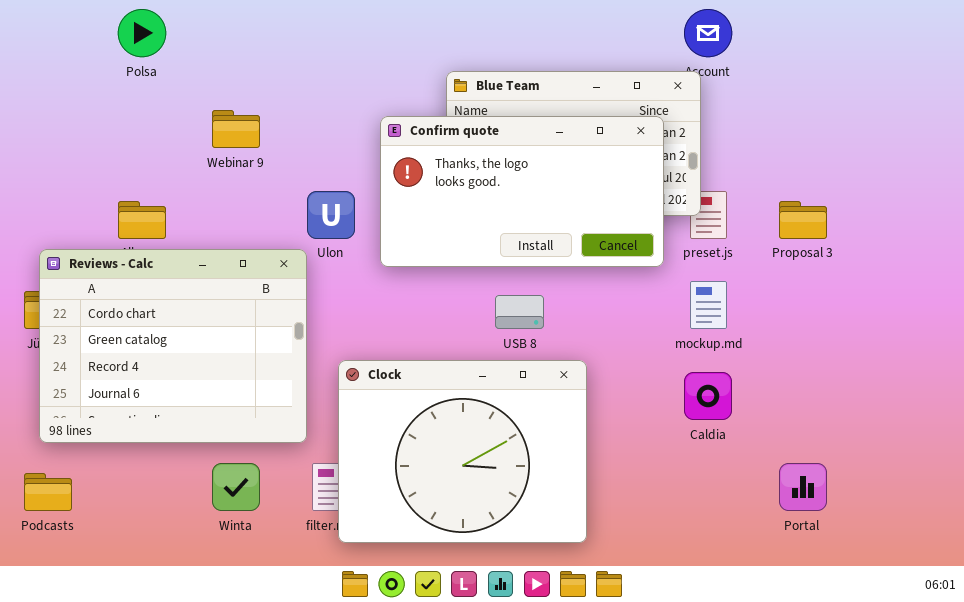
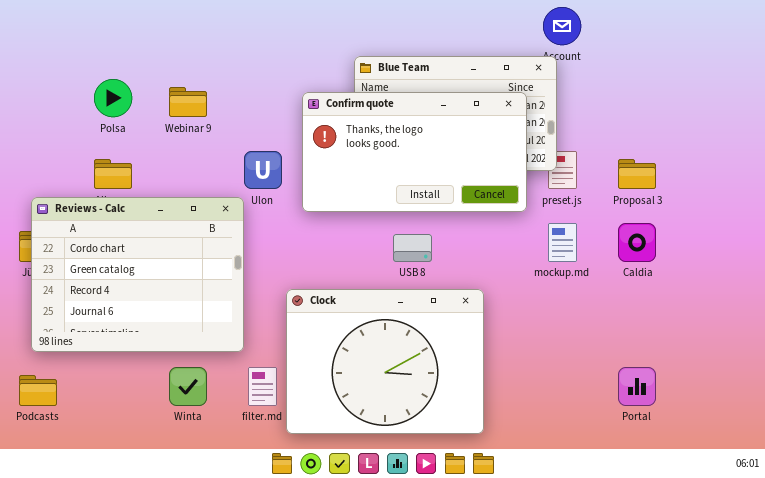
Polsa: [118,9,166,57] -> [94,79,132,117], moved
Clock: [338,360,587,543] -> [286,289,484,434], moved
Caldia: [684,372,732,420] -> [618,223,656,262], moved

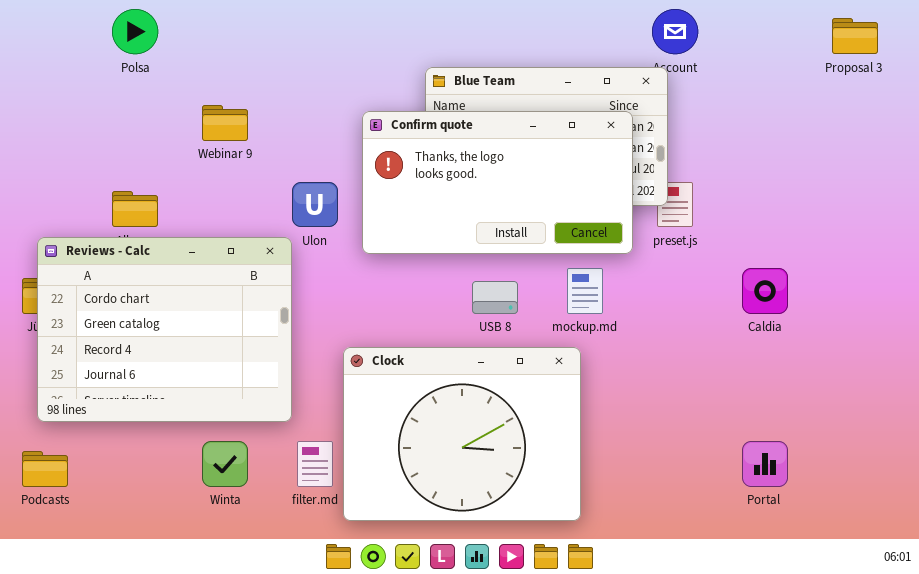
Polsa: [94,79,132,117] -> [112,9,158,54], moved
Proposal 3: [618,159,656,189] -> [832,18,878,54], moved
mockup.md: [548,223,577,262] -> [567,268,603,314], moved

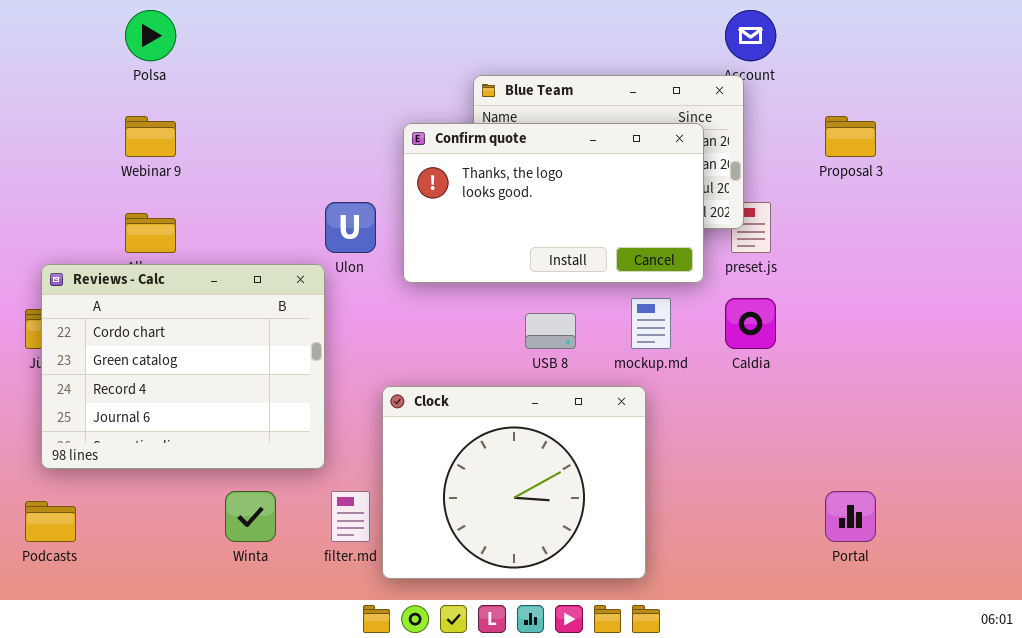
Proposal 3: [832,18,878,54] -> [825,116,876,157], moved
Webinar 9: [202,105,248,141] -> [125,116,176,157], moved
Caldia: [742,268,788,314] -> [725,298,776,349], moved

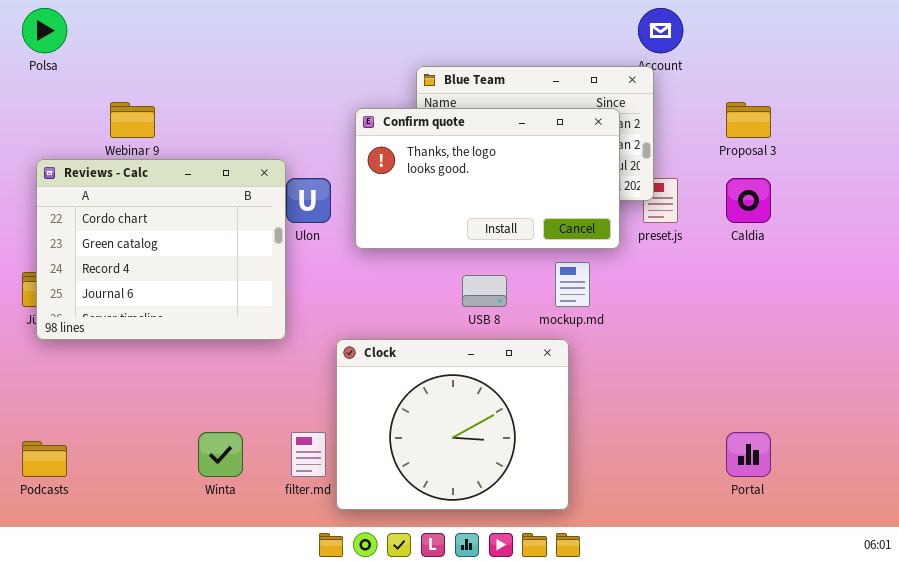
Polsa: [125,10,176,61] -> [22,8,67,53], moved
Reviews - Calc: [41,264,325,469] -> [36,159,286,340], moved
Caldia: [725,298,776,349] -> [726,178,771,223], moved

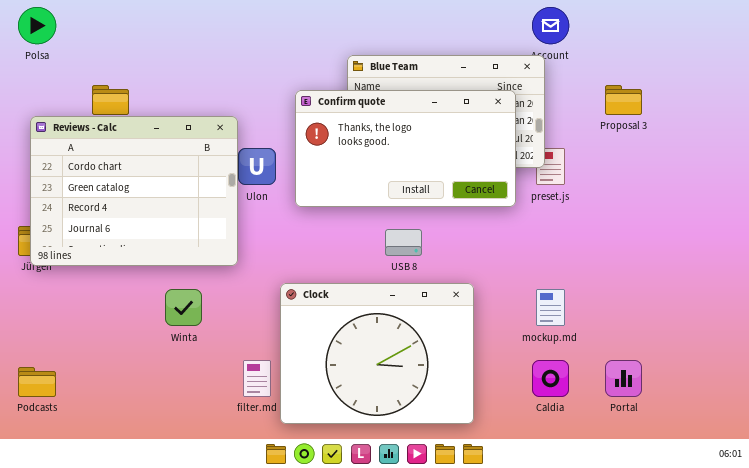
Reviews - Calc: [36,159,286,340] -> [30,116,238,266], moved
Caldia: [726,178,771,223] -> [532,360,569,397], moved
mockup.md: [555,262,590,307] -> [536,289,565,326], moved
Winta: [198,432,243,477] -> [165,289,202,326], moved

